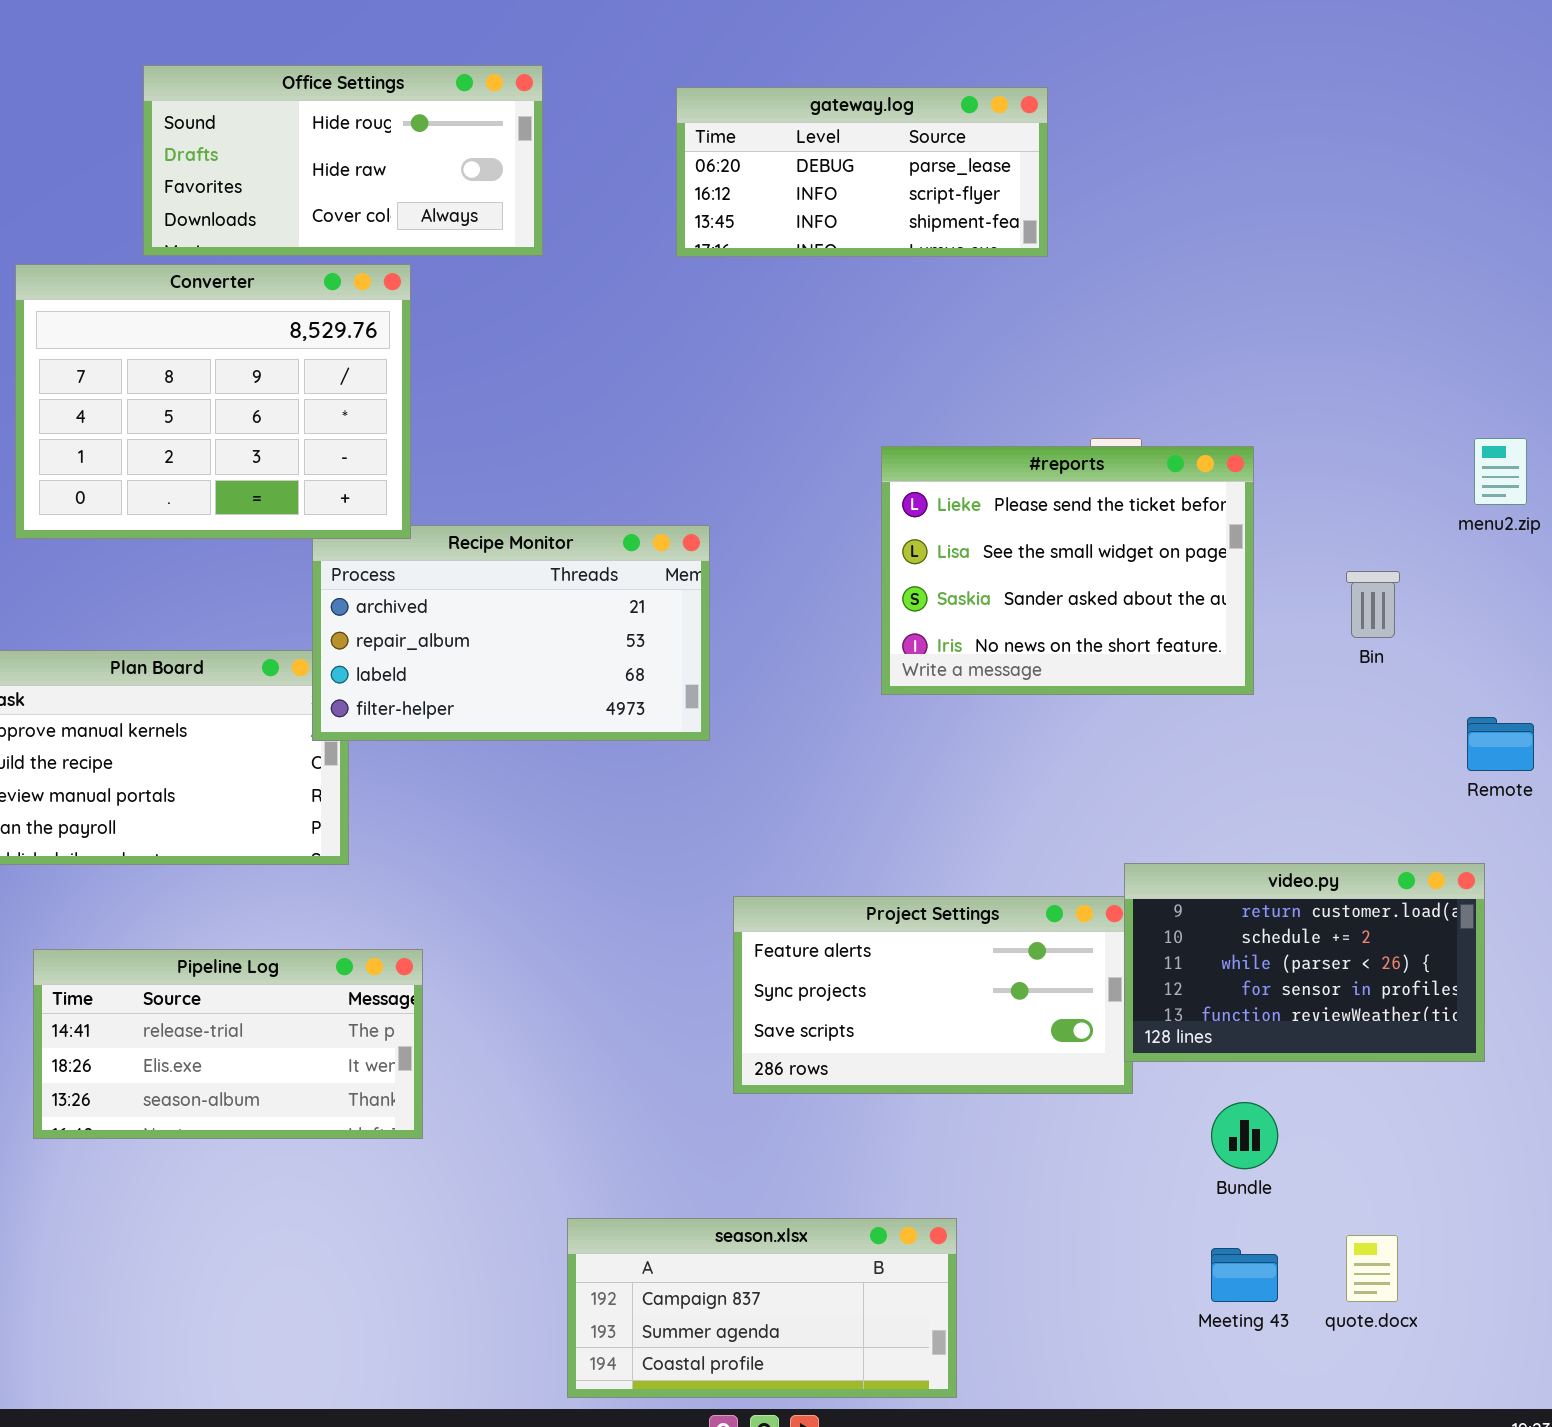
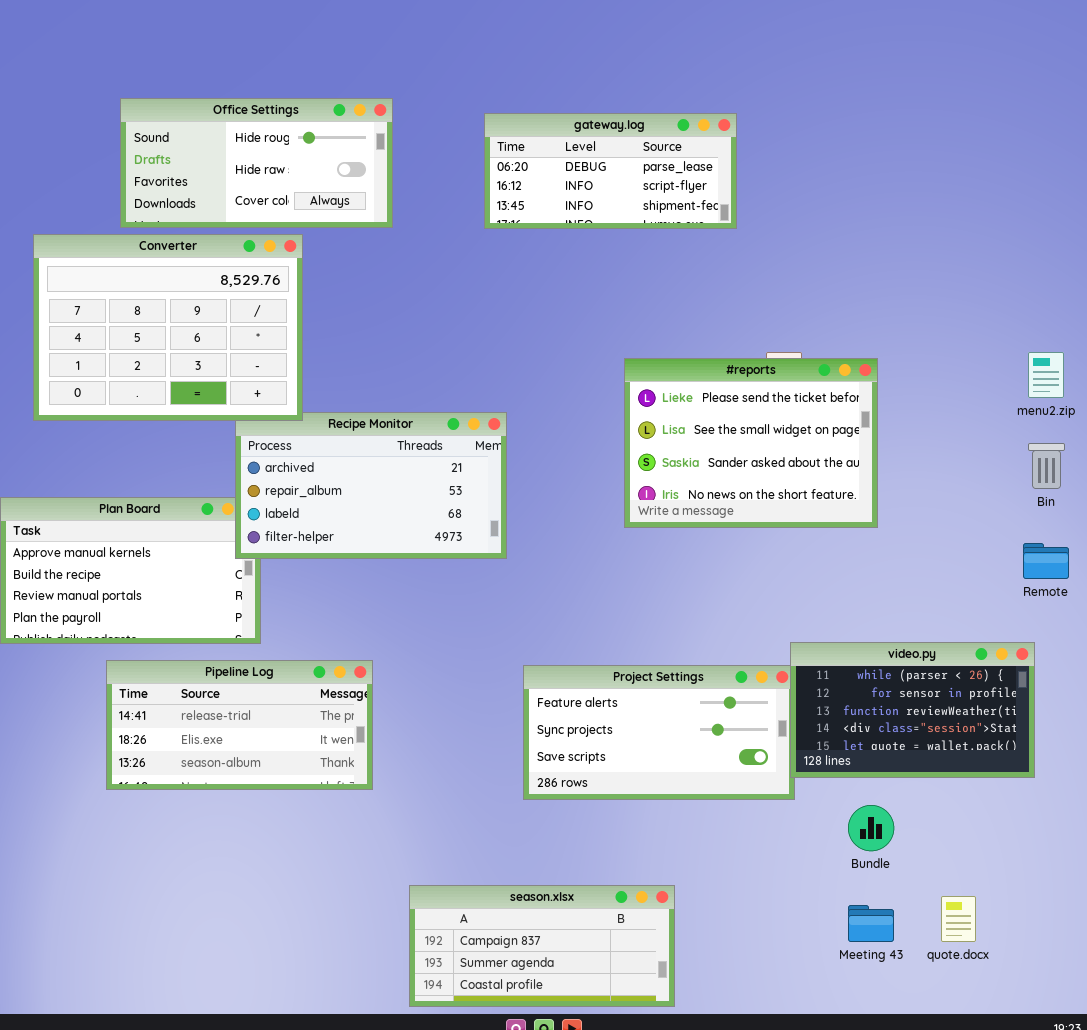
Bin: [1346,571,1400,638] -> [1028,443,1065,489], moved
video.py: [1124,863,1485,1062] -> [790,642,1035,778], scrolled down 2 rows
Pipeline Log: [33,949,423,1139] -> [106,660,373,790], moved

